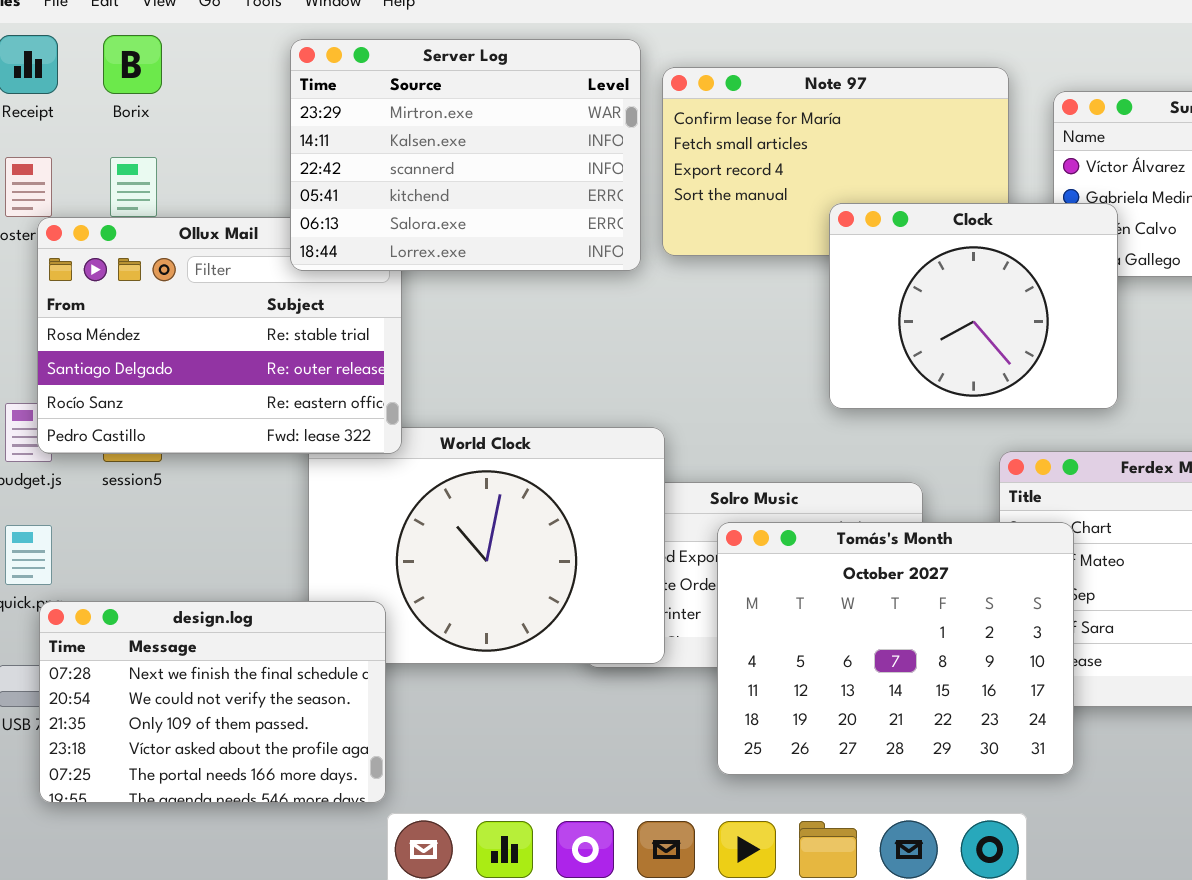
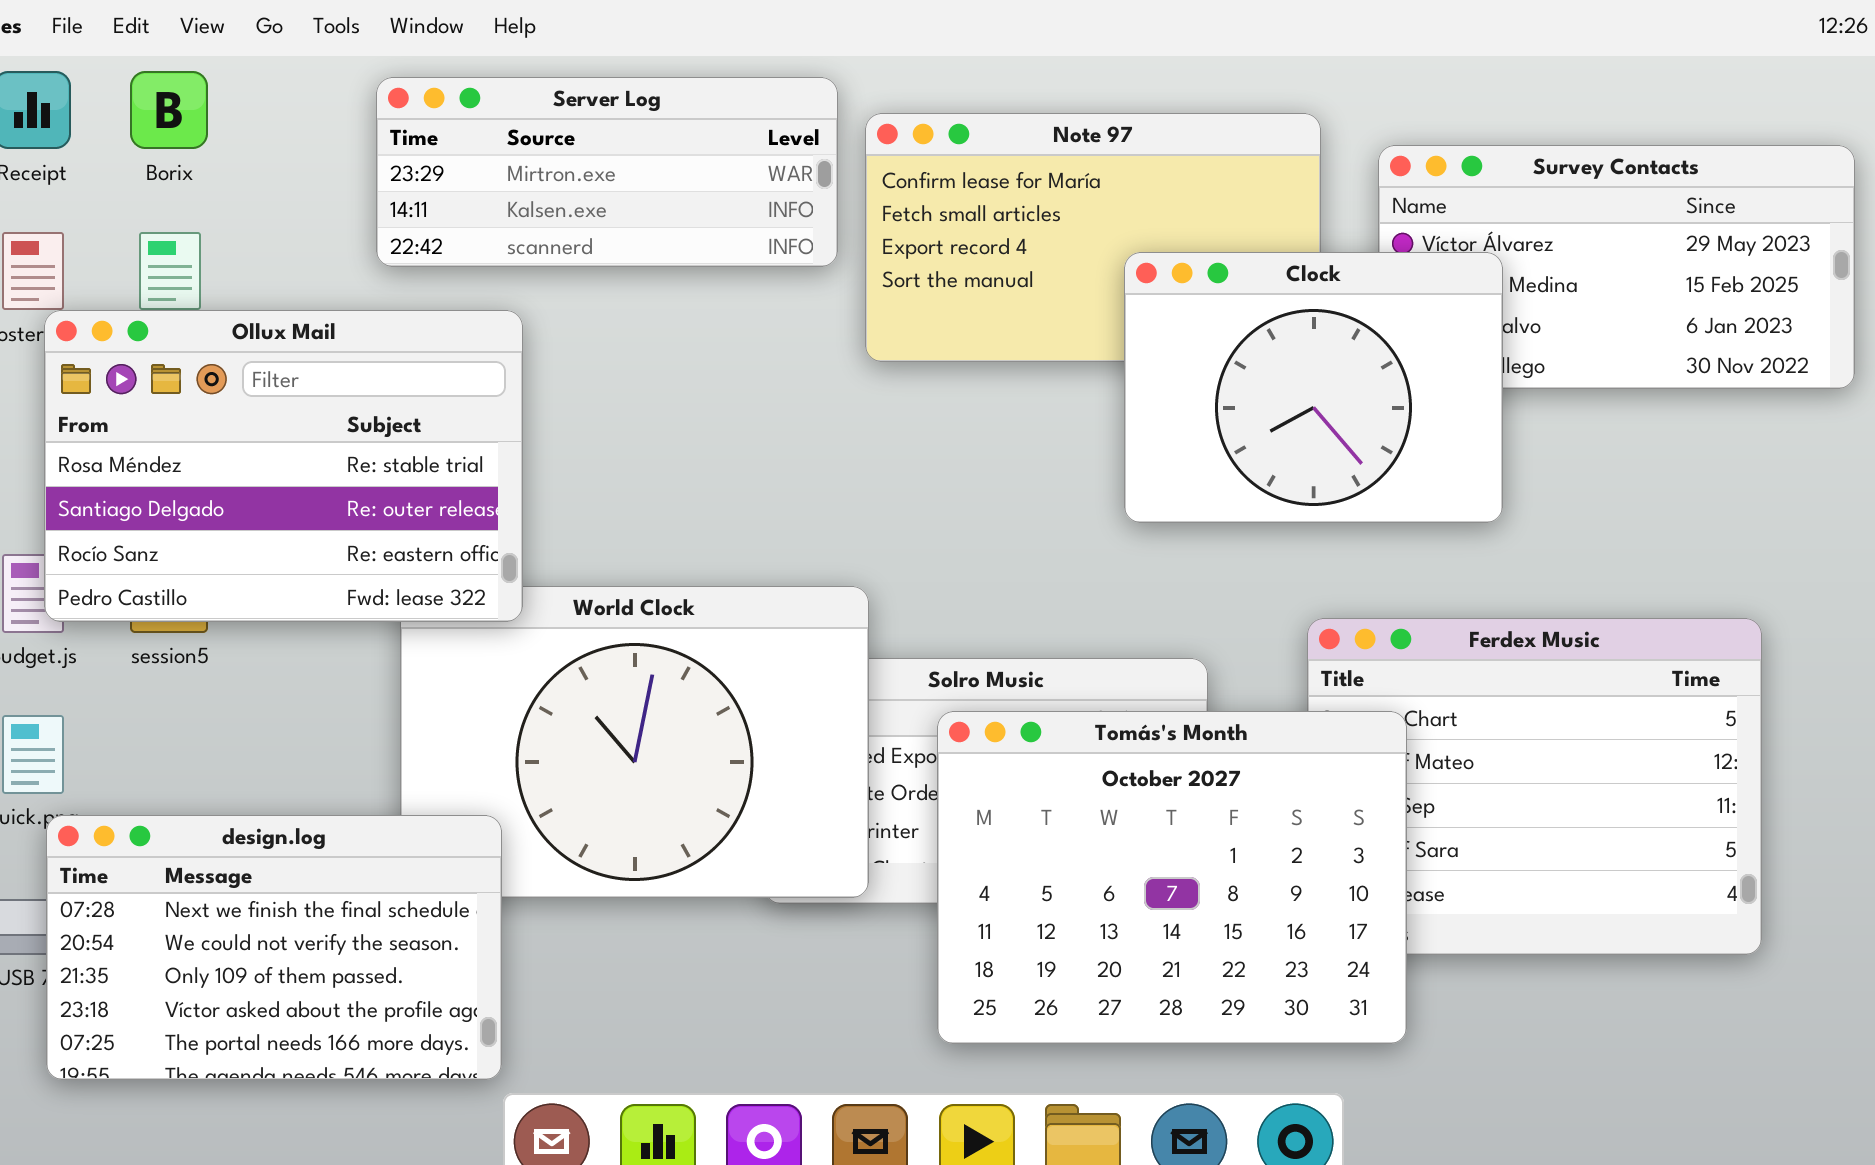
Server Log: [290,39,641,271] -> [376,77,838,267], resized
Clock: [829,203,1118,409] -> [1124,252,1503,523], moved

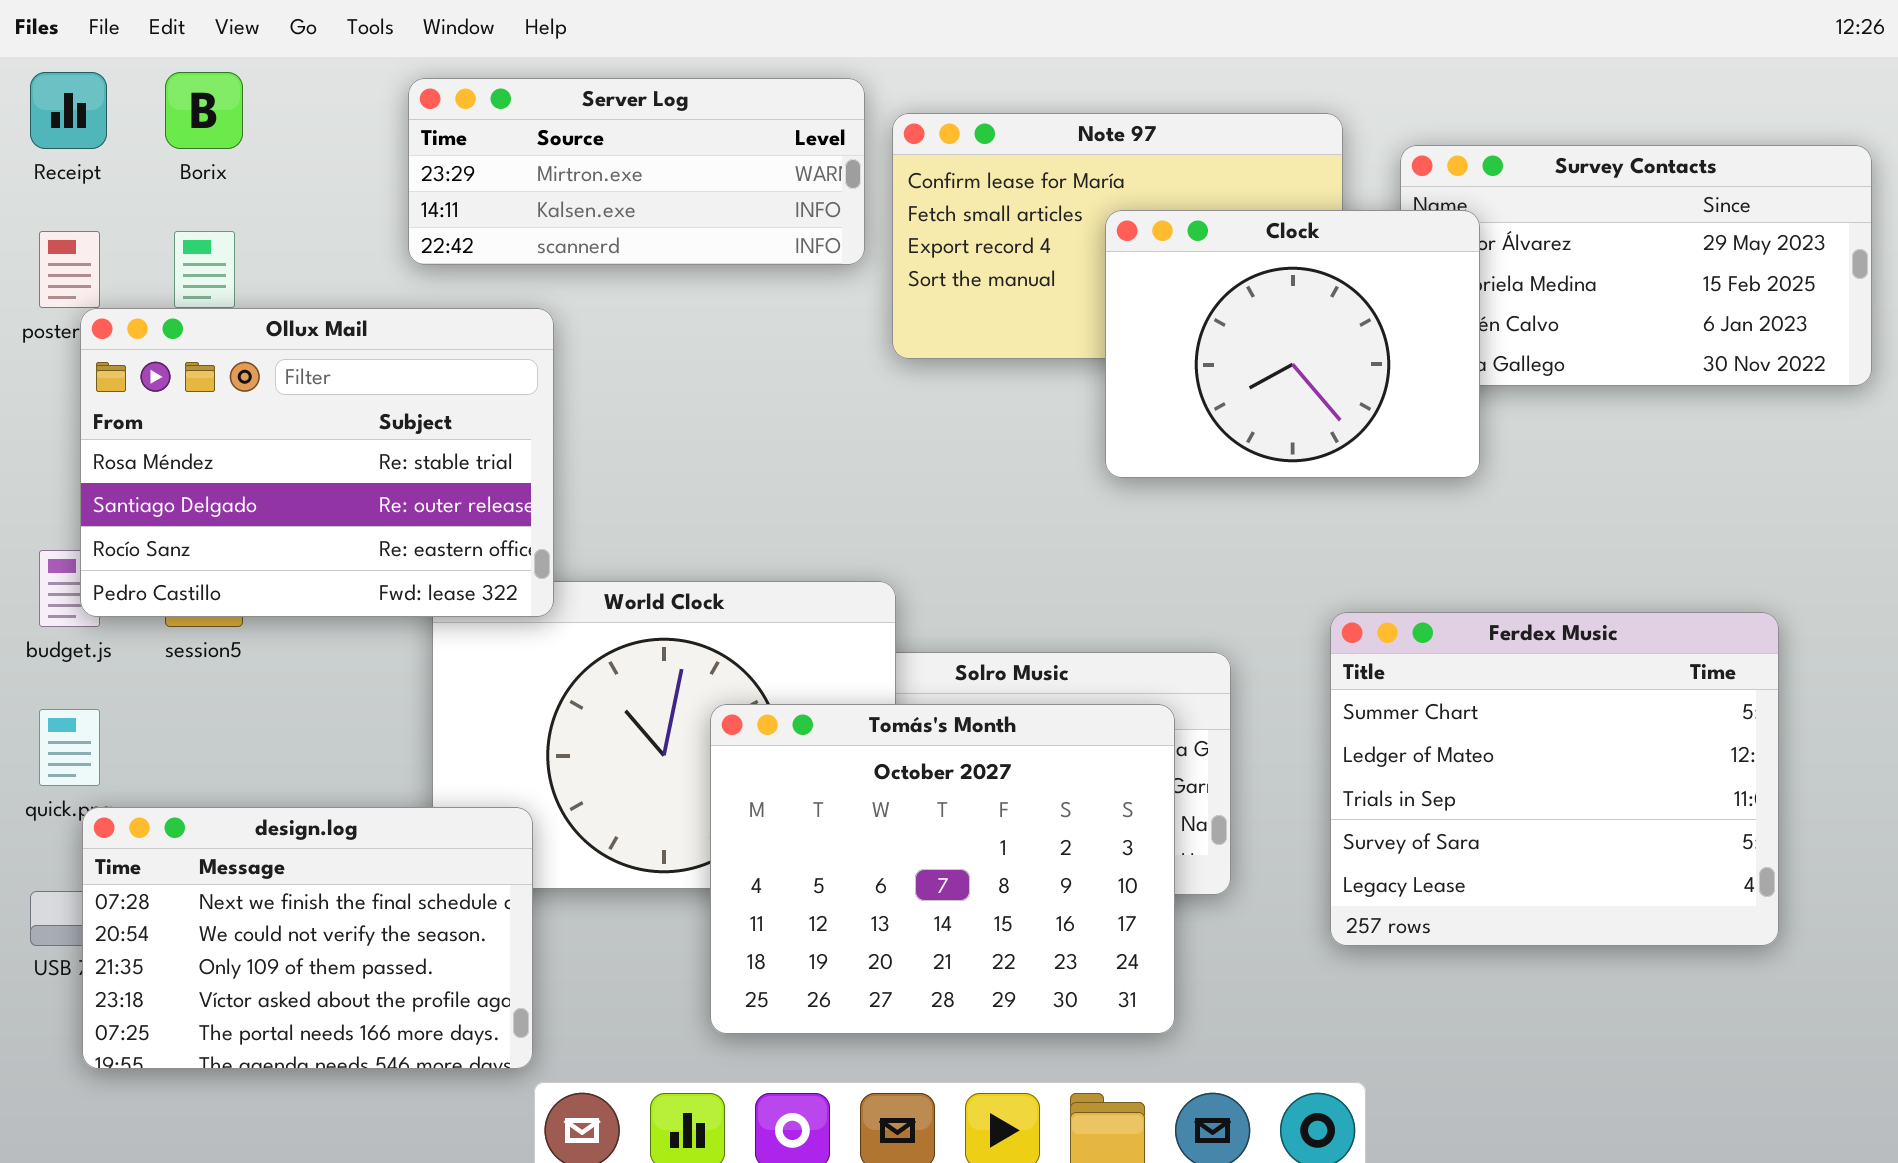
Clock: [1124,252,1503,523] -> [1105,210,1480,478], moved
Tomás's Month: [937,711,1407,1044] -> [710,704,1175,1034], moved

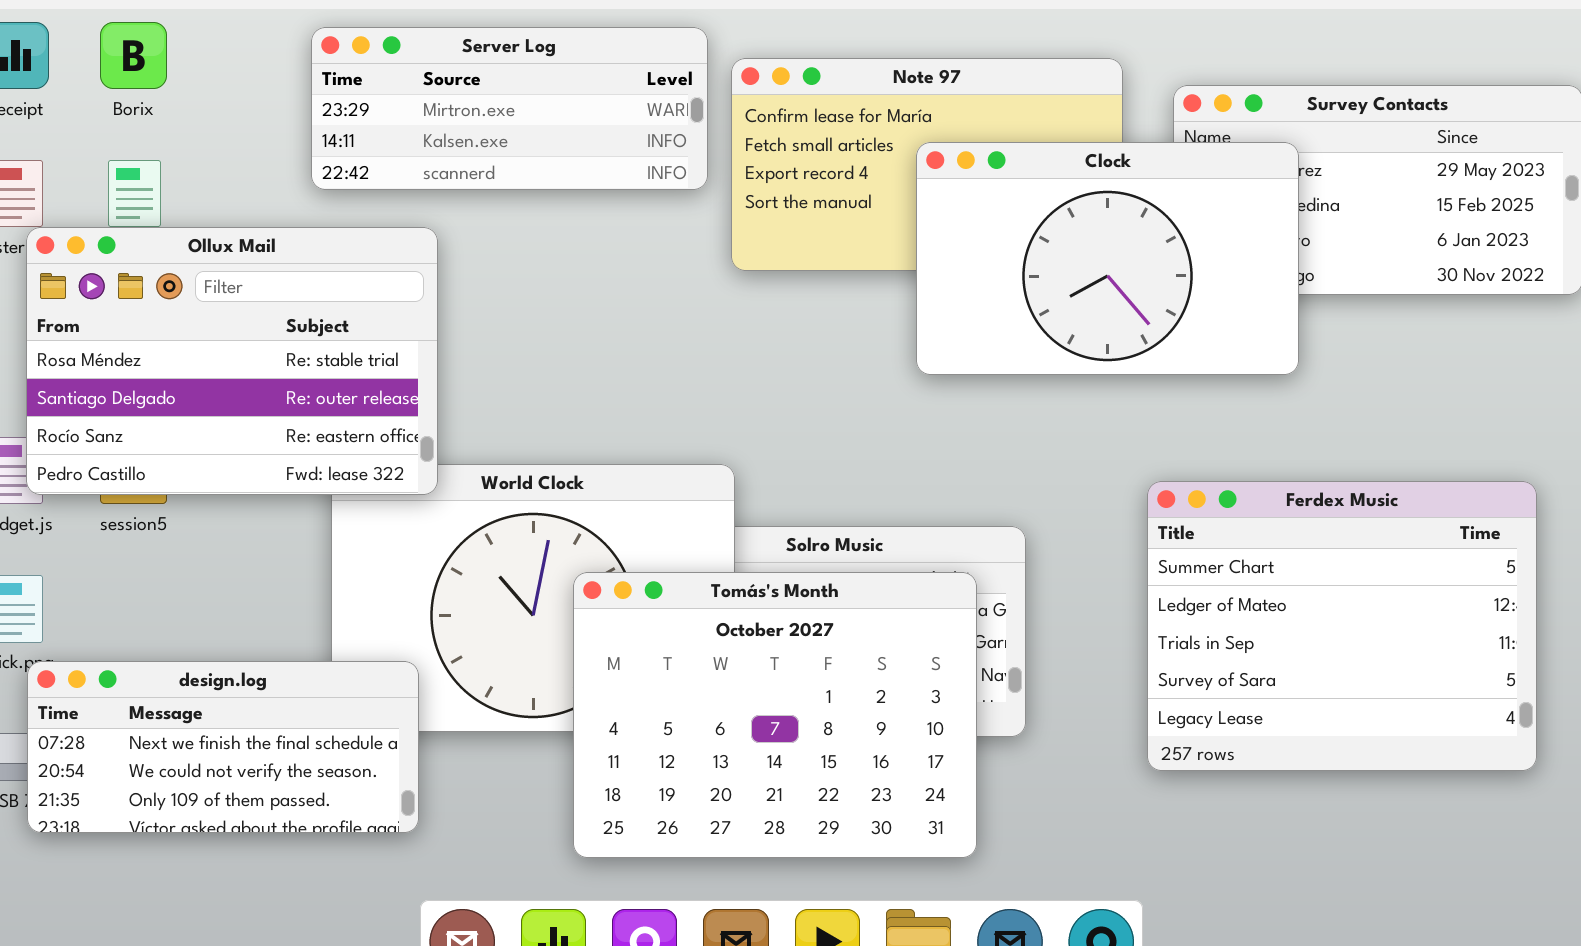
Clock: [1105,210,1480,478] -> [916,142,1299,375], resized
Ferdex Music: [1330,612,1779,946] -> [1147,481,1537,771], moved
design.log: [82,807,533,1069] -> [27,661,419,833], resized

